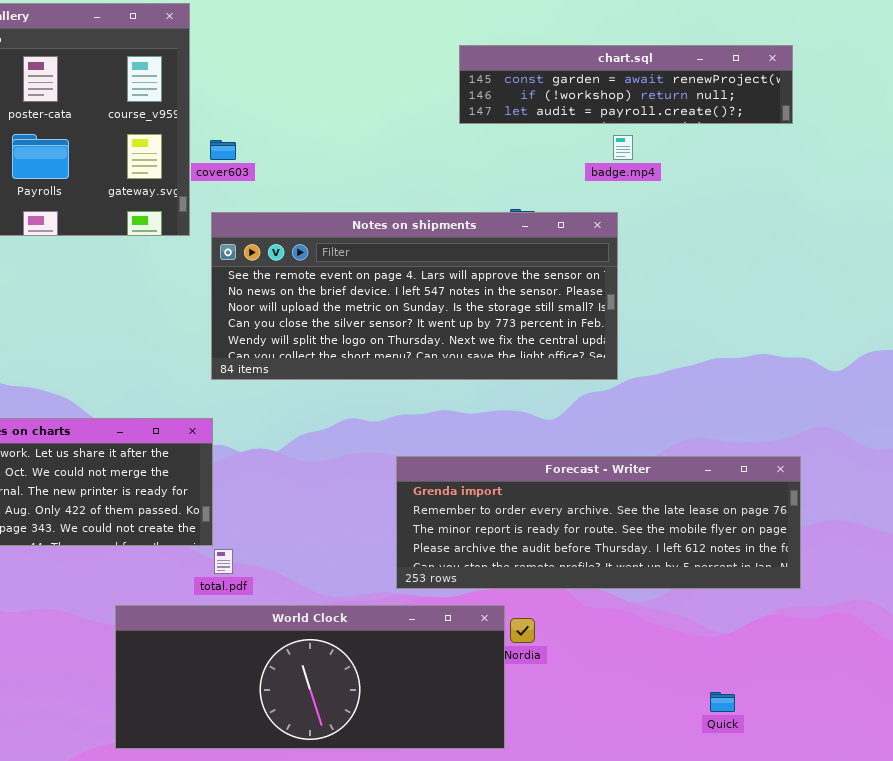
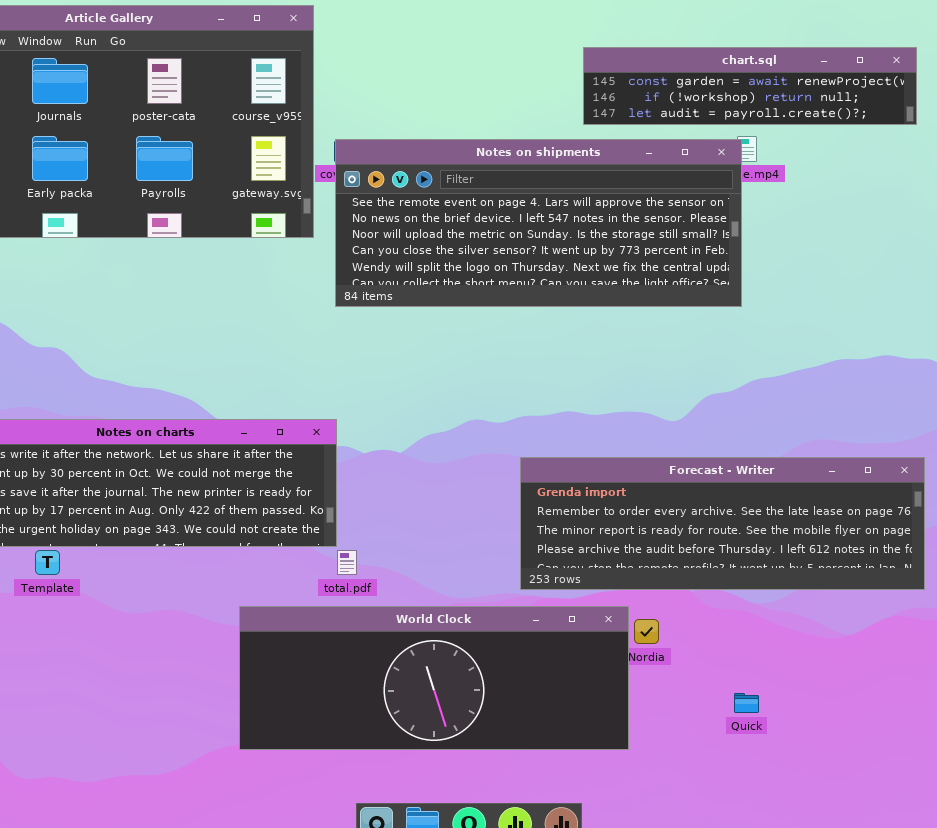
Notes on shipments: [211,212,618,380] -> [335,139,742,307], moved
Quick: [710,692,735,712] -> [734,693,759,713], moved

